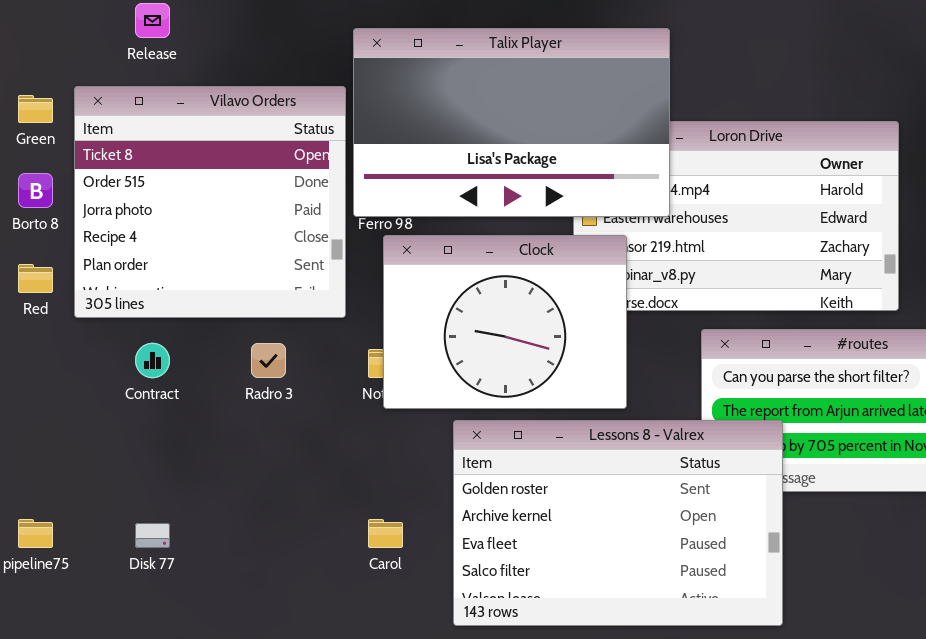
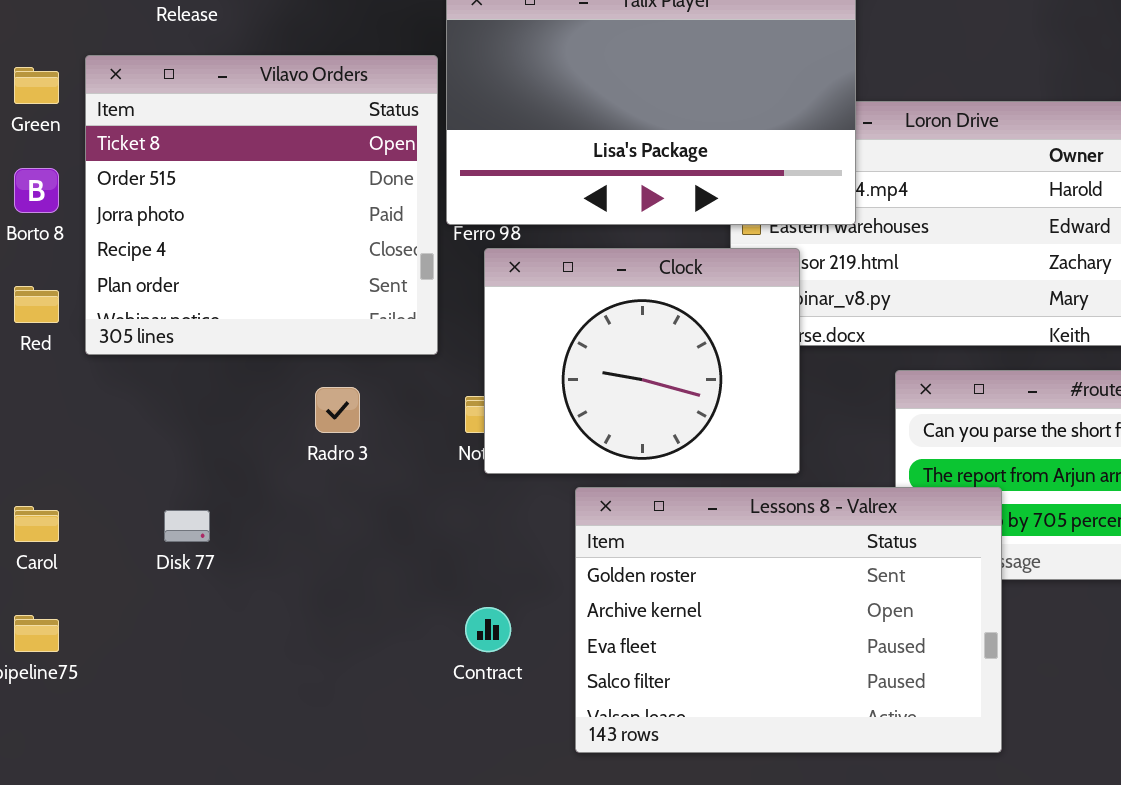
Contract: [135,343,170,378] -> [465,607,511,652], moved
Carol: [368,519,403,548] -> [14,506,59,542], moved
Disk 77: [135,523,170,548] -> [164,510,210,542], moved

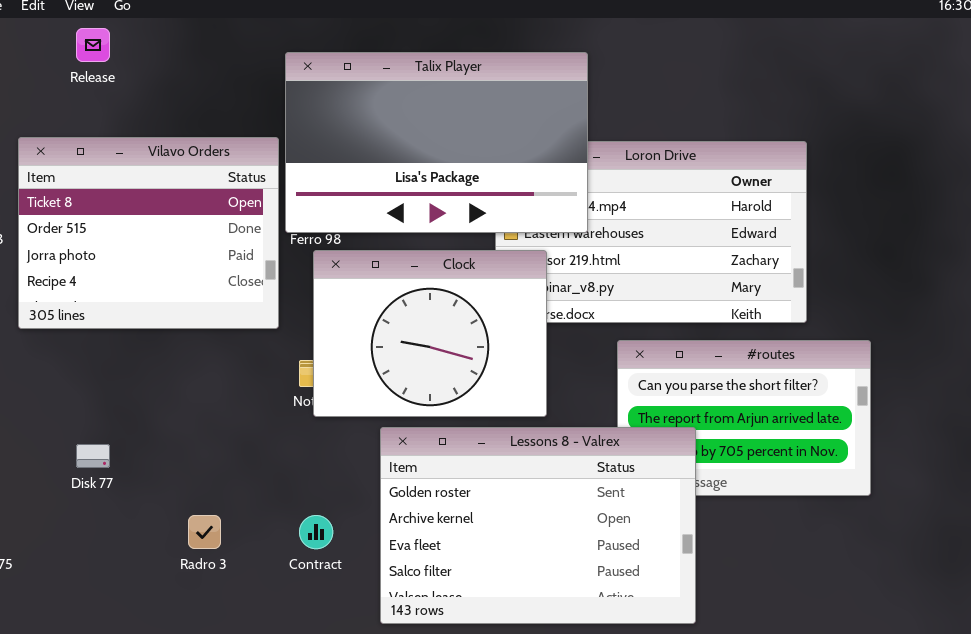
Vilavo Orders: [85,55,438,355] -> [18,137,279,329], resized
Radro 3: [315,387,360,433] -> [188,515,221,549], moved

